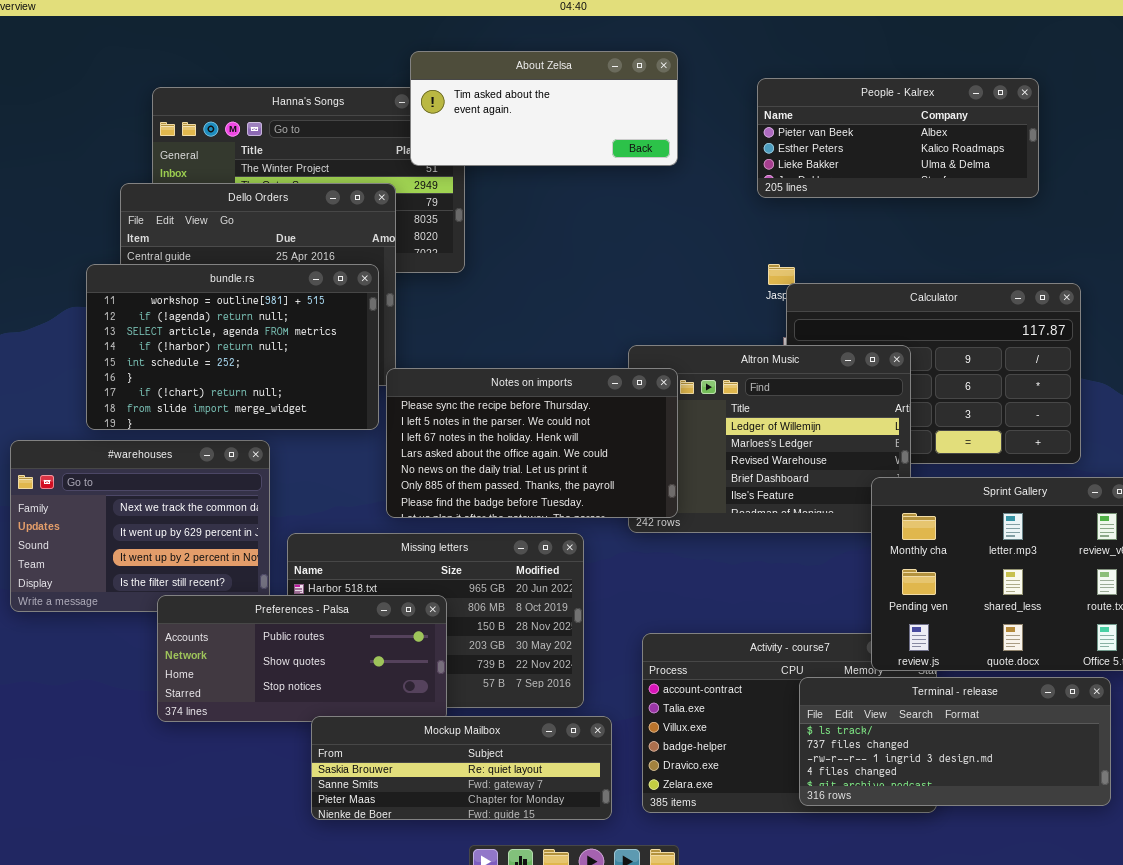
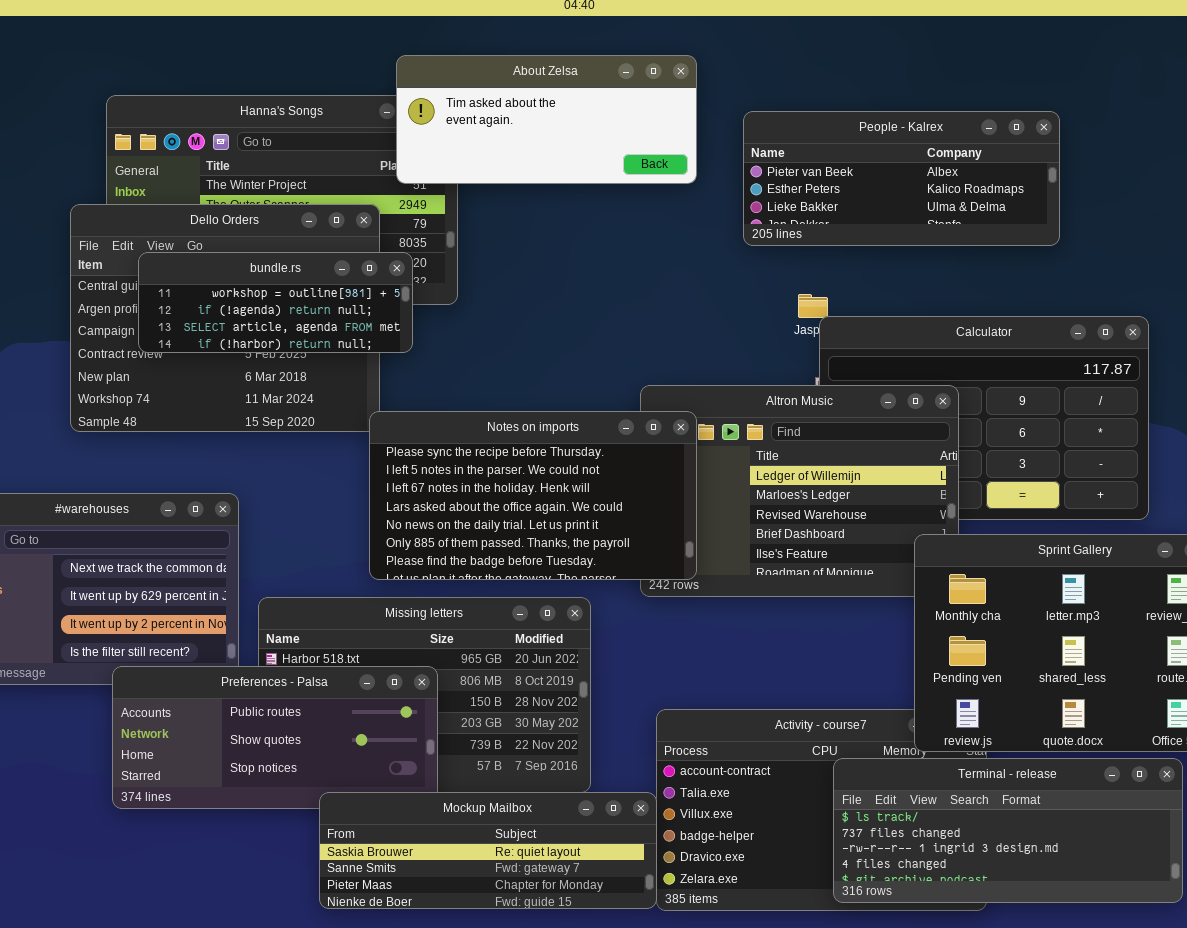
People - Kalrex: [757,78,1039,198] -> [743,111,1060,246], moved
bundle.rs: [86,264,379,430] -> [138,252,413,353], moved, resized
Mockup Mailbox: [311,716,612,820] -> [319,792,657,909], moved

